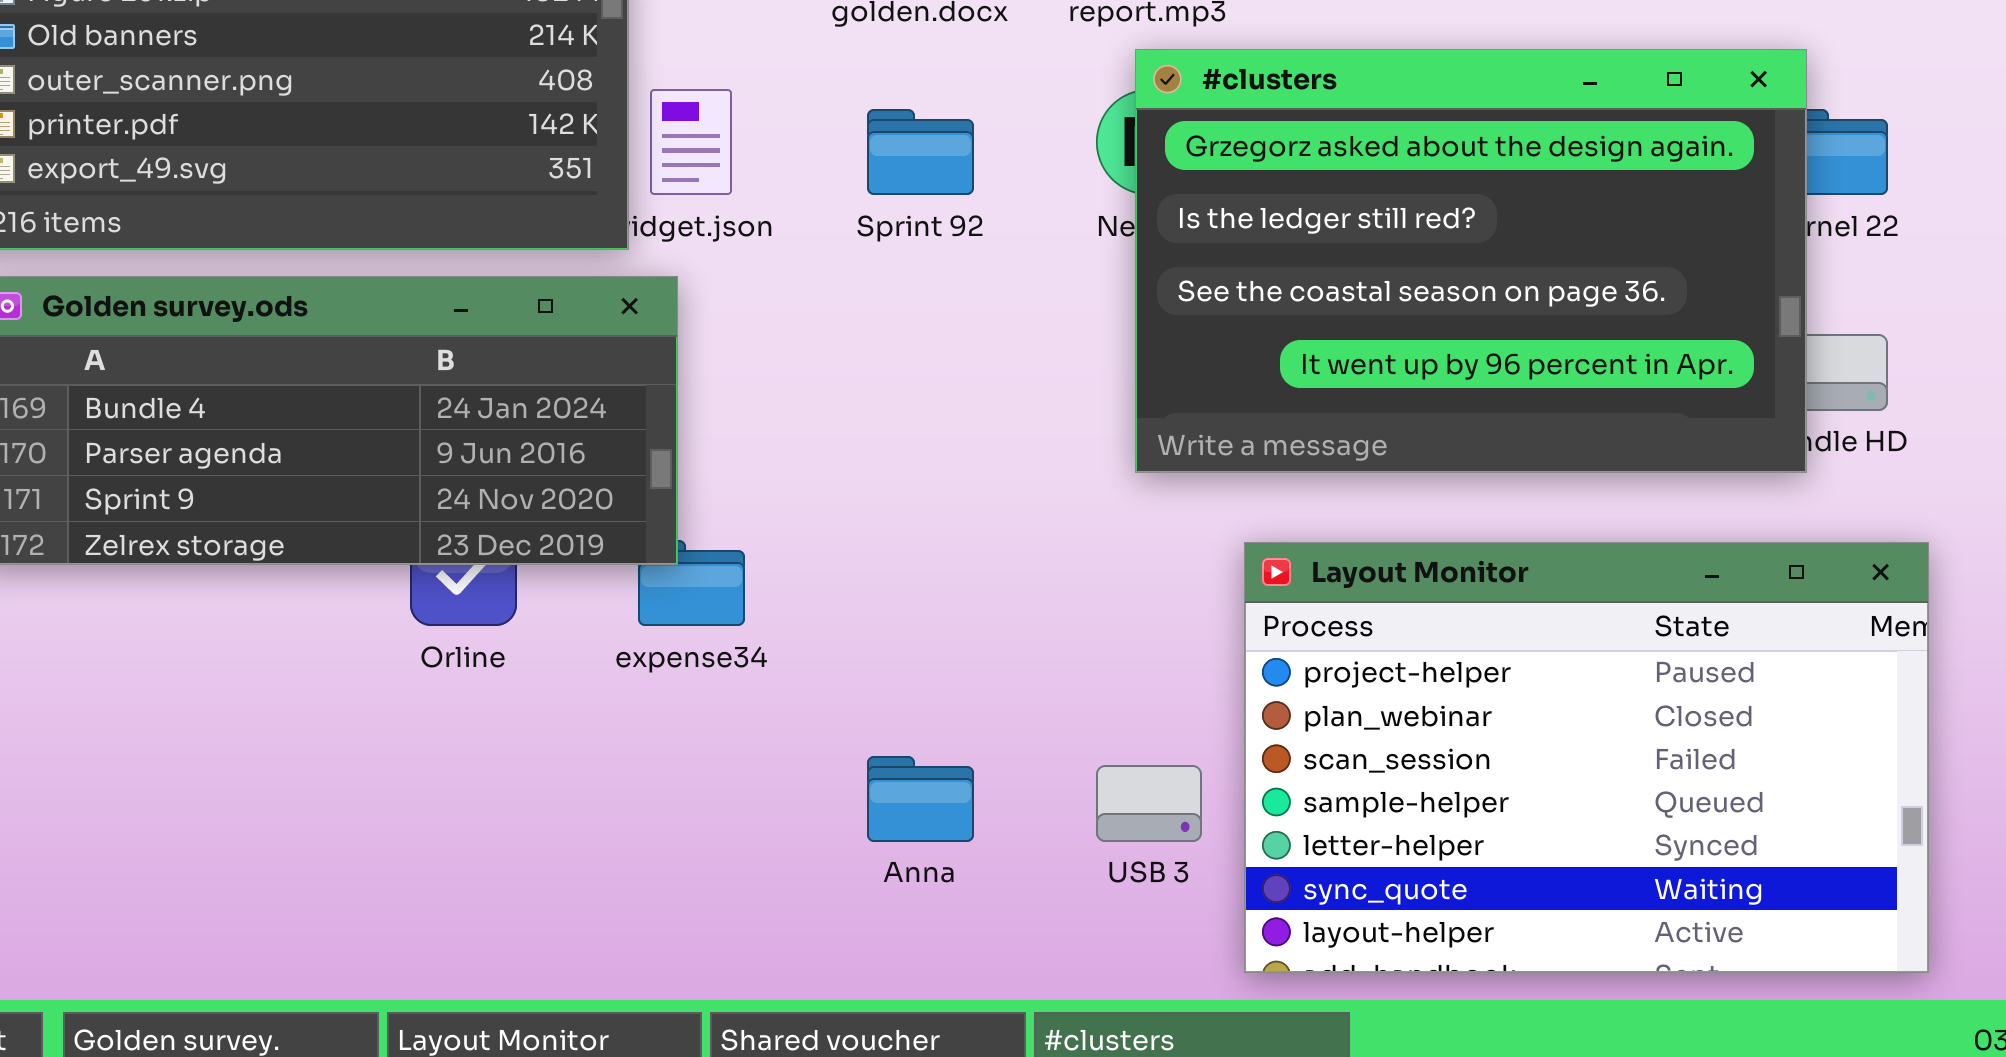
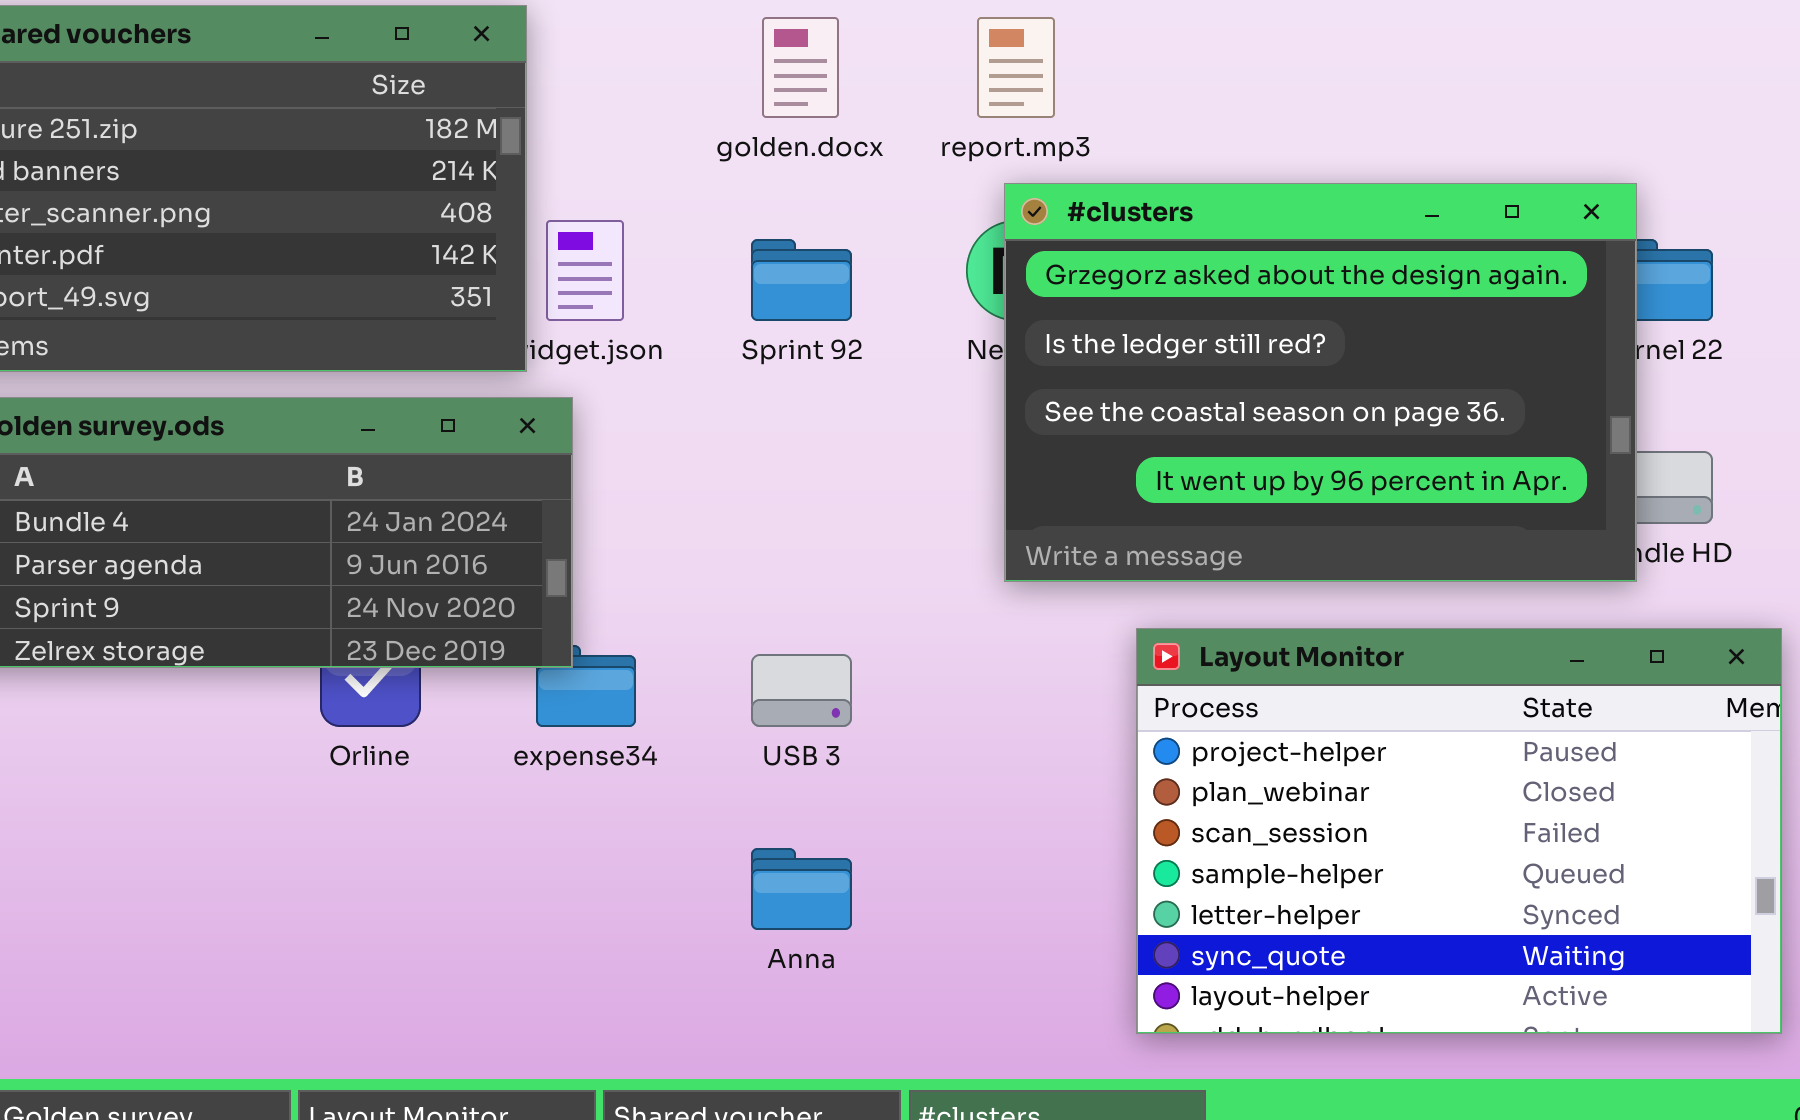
Layout Monitor: [1244,542,1929,973] -> [1136,628,1782,1034], moved
USB 3: [1096,765,1202,842] -> [751,654,852,727], moved

